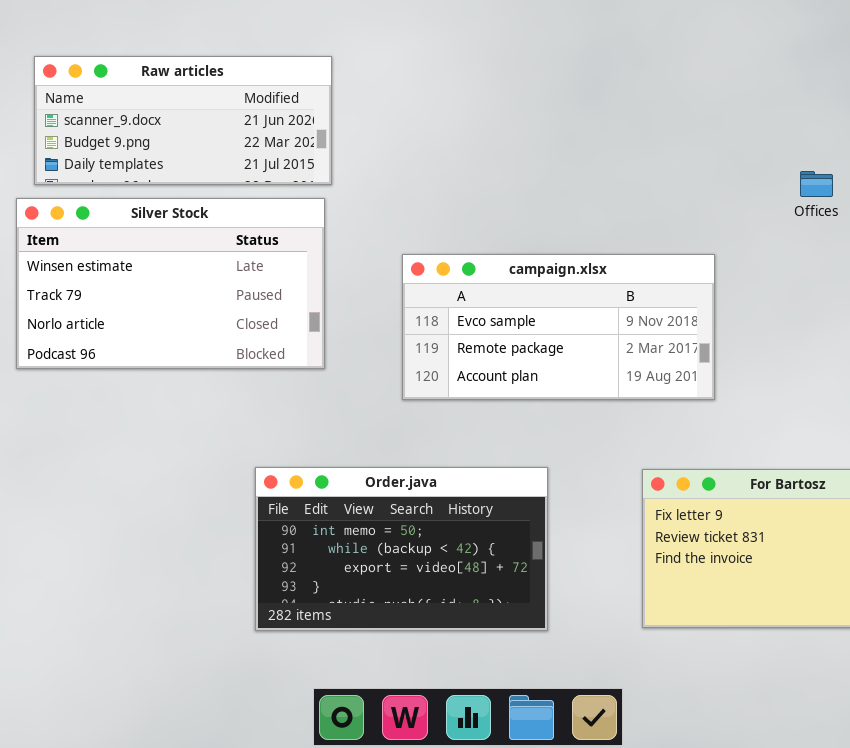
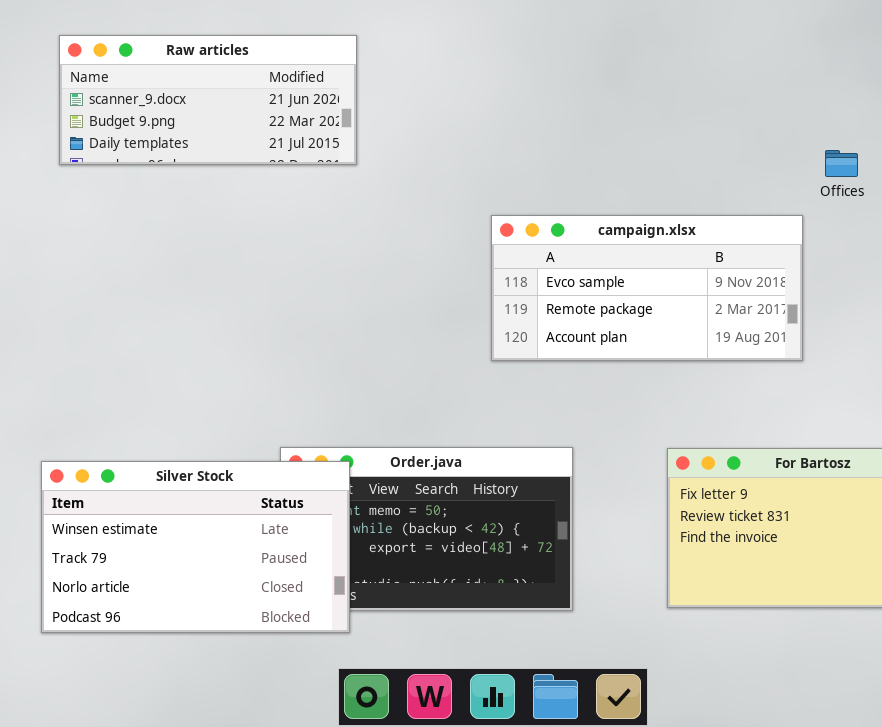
Silver Stock: [16,198,325,369] -> [41,461,350,633], moved
campaign.xlsx: [402,254,715,400] -> [491,215,803,361], moved

